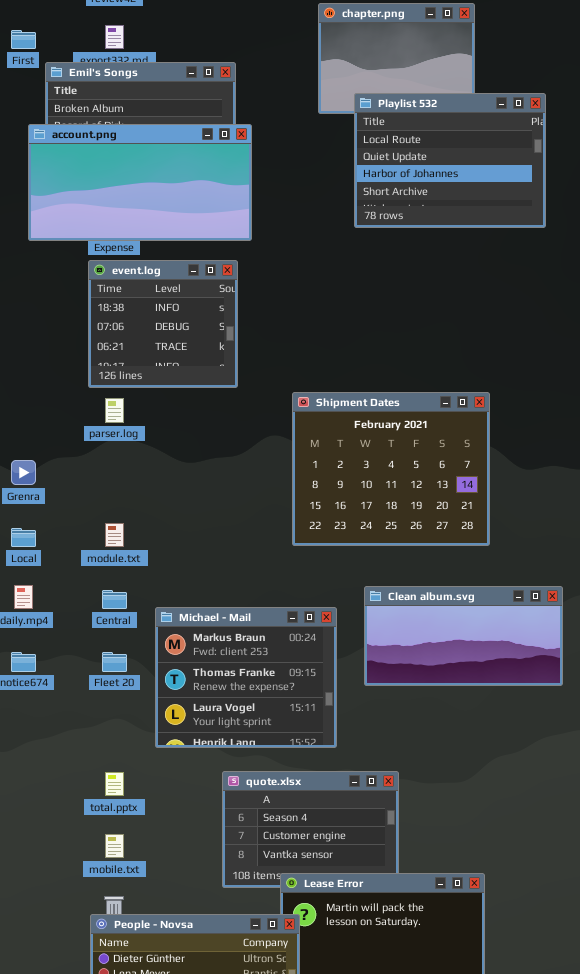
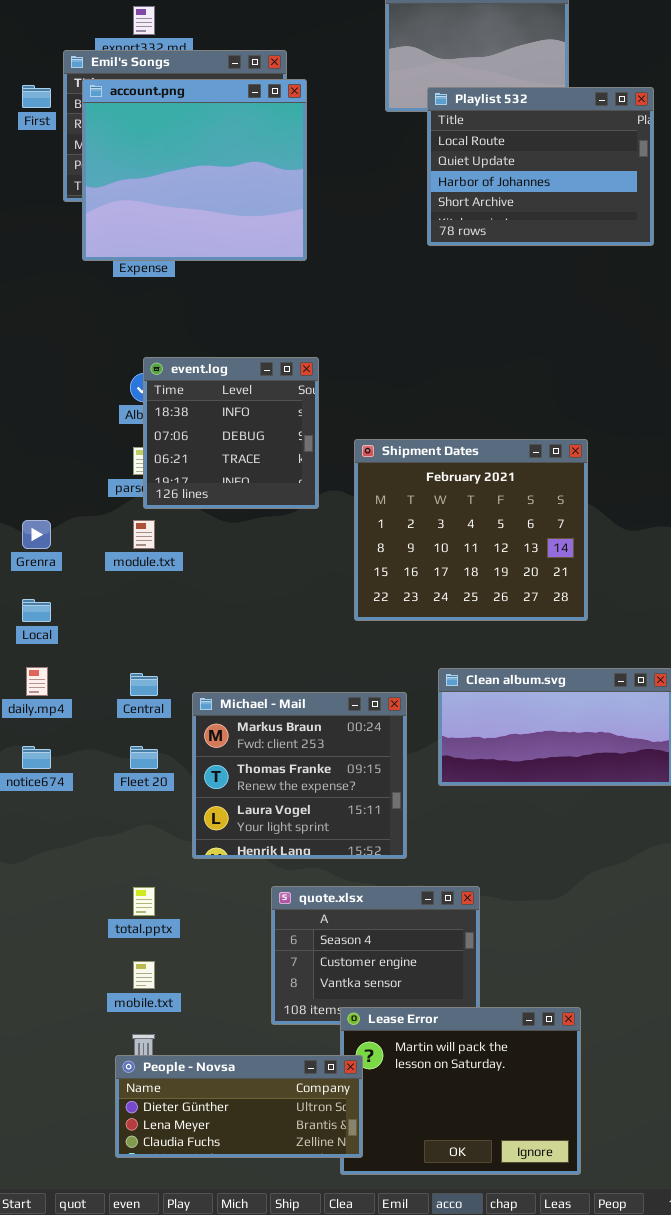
First: [11,30,36,49] -> [22,85,51,108], moved
account.png: [28,124,252,241] -> [82,79,307,261], resized
event.log: [88,260,238,388] -> [143,357,319,509], moved
module.txt: [105,523,124,547] -> [133,520,155,549], moved

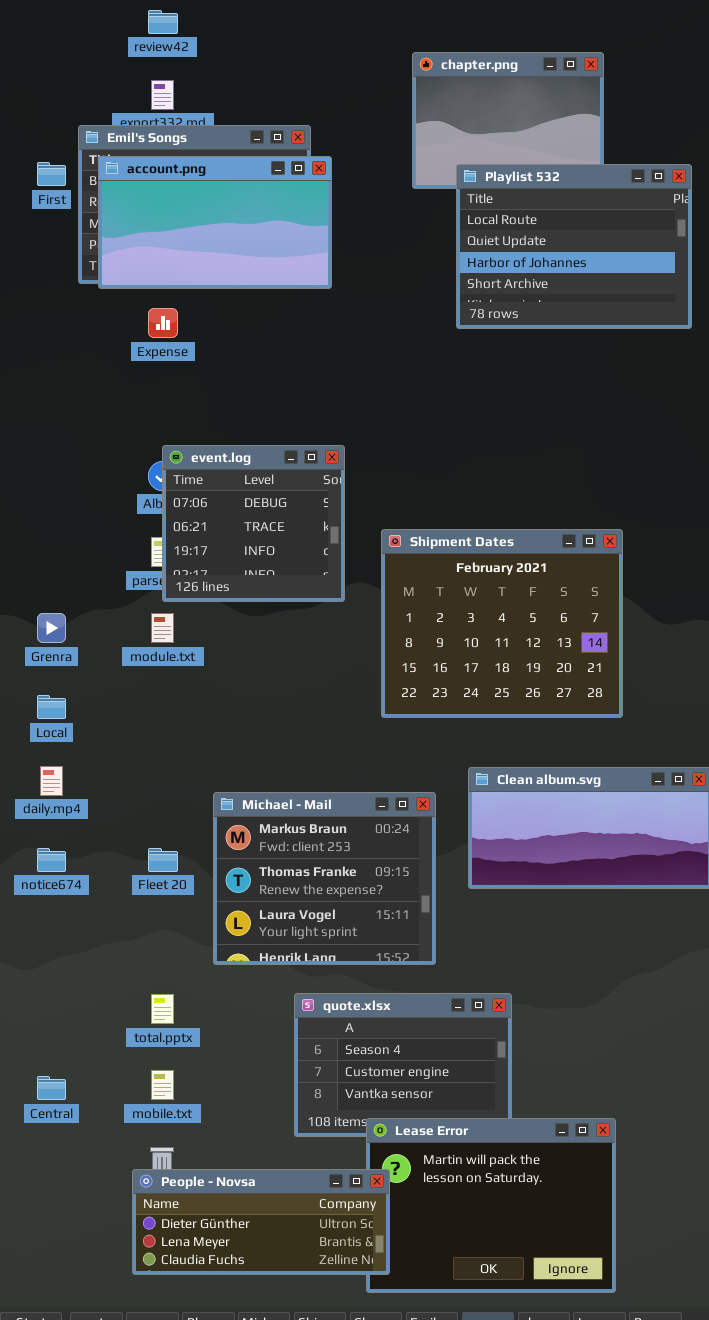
account.png: [82,79,307,261] -> [98,156,332,289], resized
event.log: [143,357,319,509] -> [162,445,345,602], scrolled down 1 row
Central: [130,673,158,696] -> [37,1076,66,1100], moved

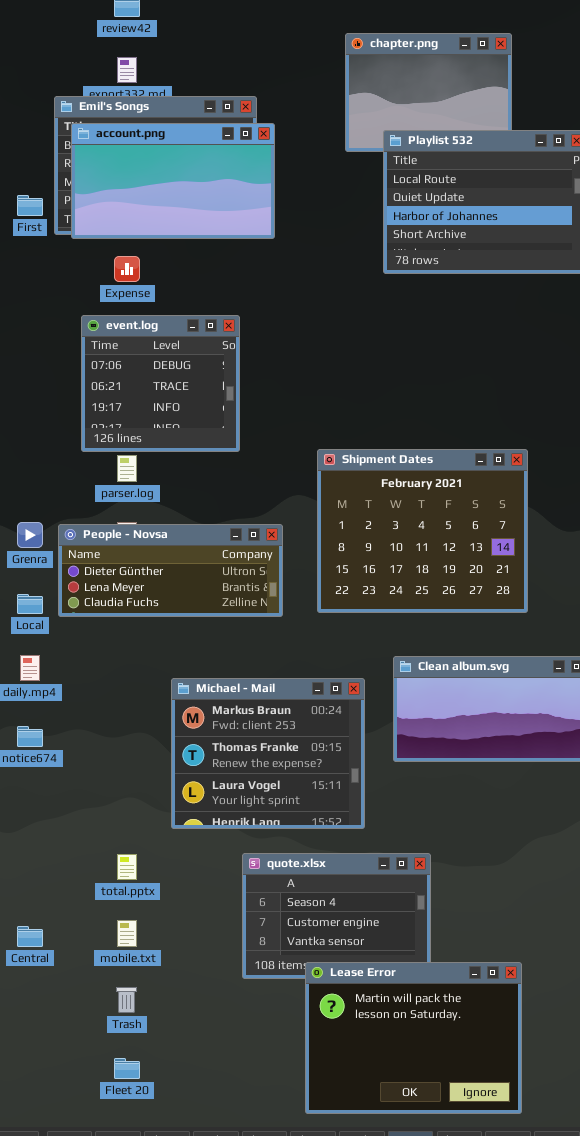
First: [37,162,66,186] -> [17,195,43,216], moved
event.log: [162,445,345,602] -> [81,315,240,452], moved
Fleet 20: [148,848,178,872] -> [114,1058,140,1079], moved
People - Novsa: [132,1169,390,1275] -> [58,524,283,617], moved

